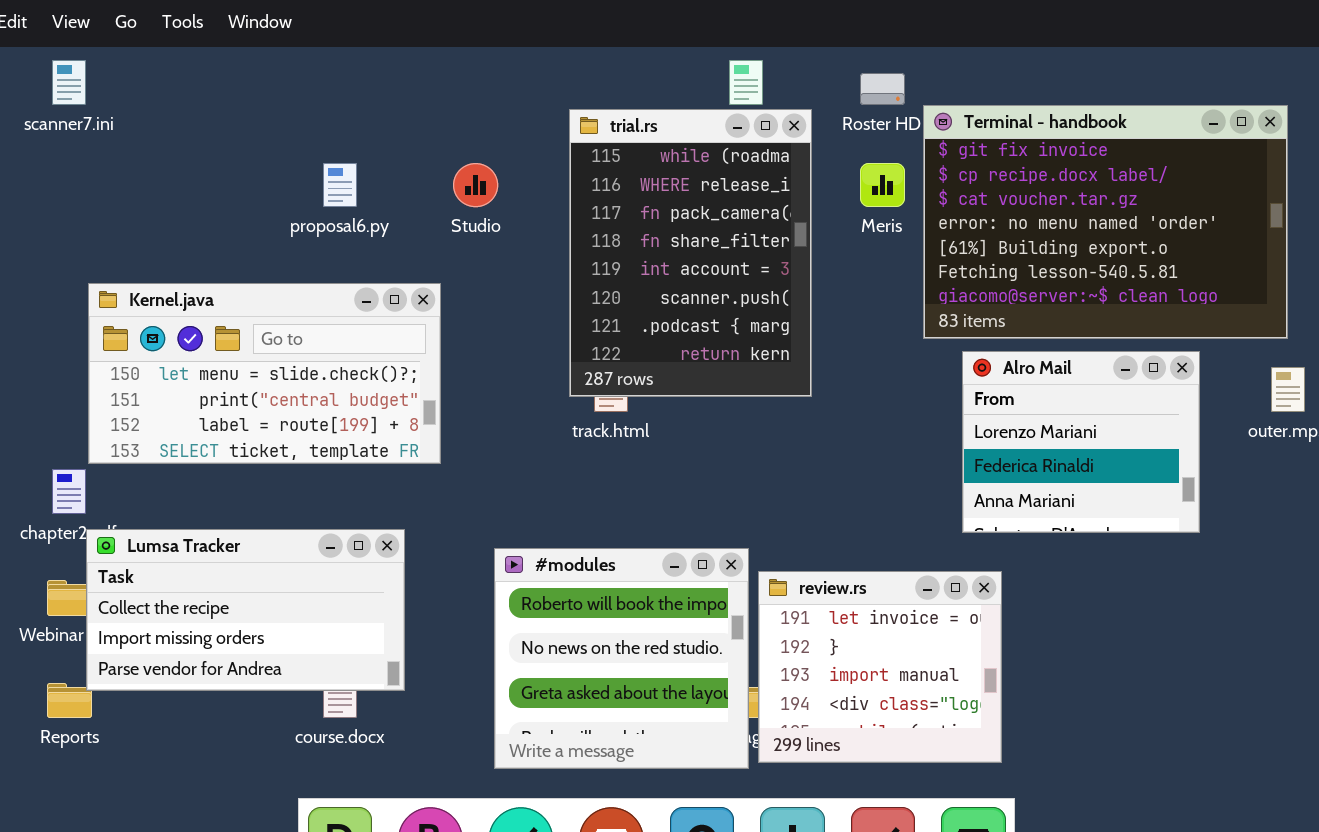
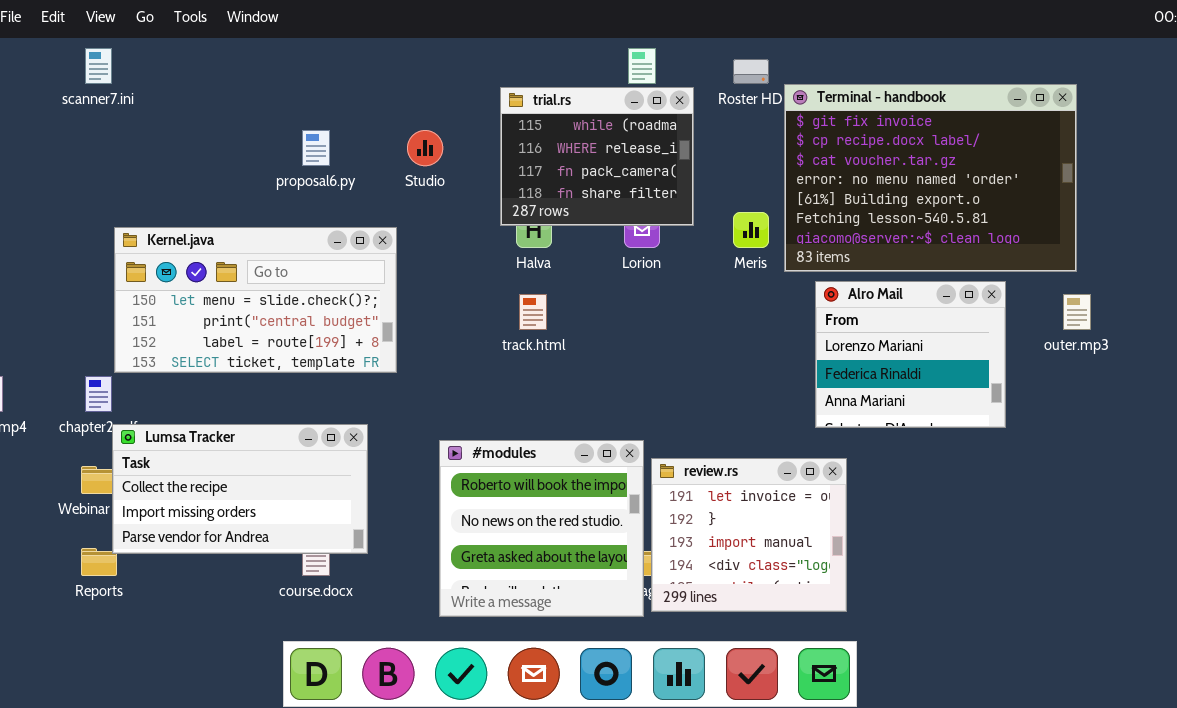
trial.rs: [569,109,812,397] -> [500,87,694,226], resized
Meris: [860,163,905,207] -> [733,212,769,248], moved

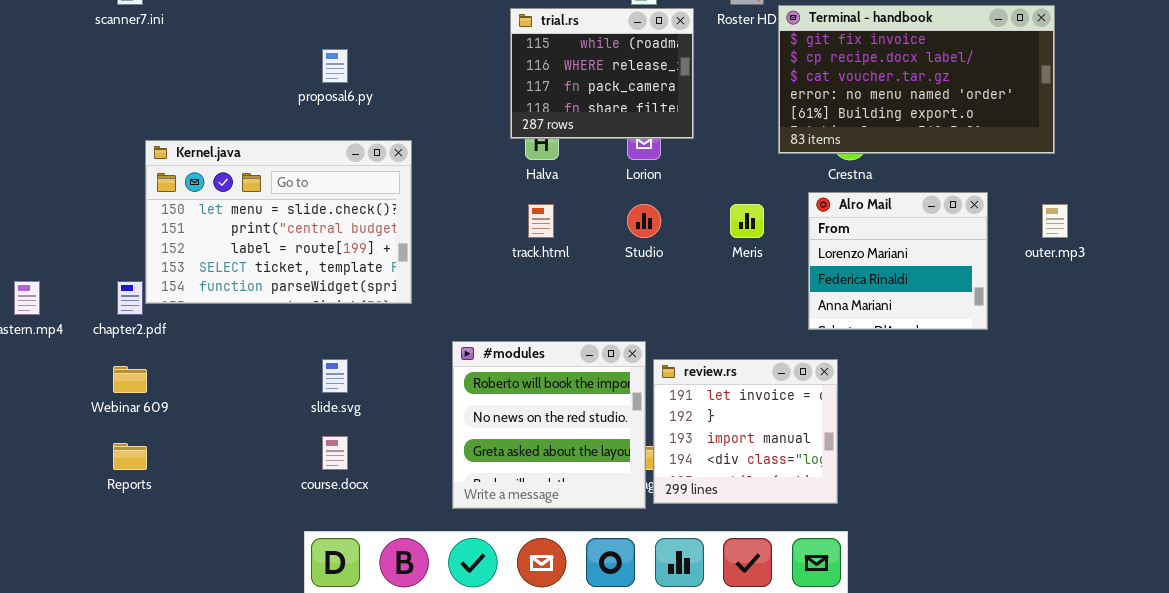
Terminal - handbook: [784,84,1077,272] -> [778,5,1055,154], resized
Studio: [407,130,443,166] -> [627,204,661,238], moved
Meris: [733,212,769,248] -> [730,204,764,238], moved
Kernel.java: [114,227,397,373] -> [145,140,412,304], resized
Lumsa Tracker: [112,424,368,554] -> none, closed

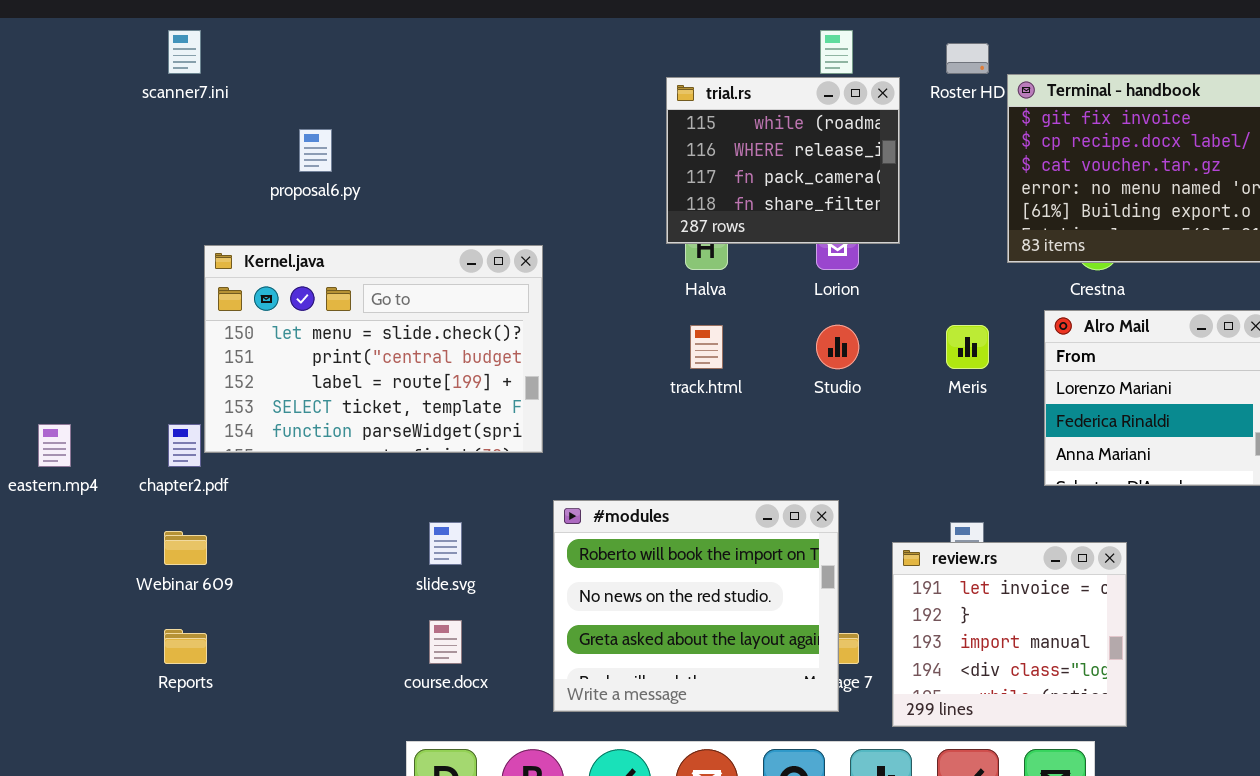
proposal6.py: [322,49,348,83] -> [299,129,332,172], moved
#modules: [452,341,646,509] -> [553,500,839,712], resized
review.rs: [653,359,838,504] -> [892,542,1127,727], moved

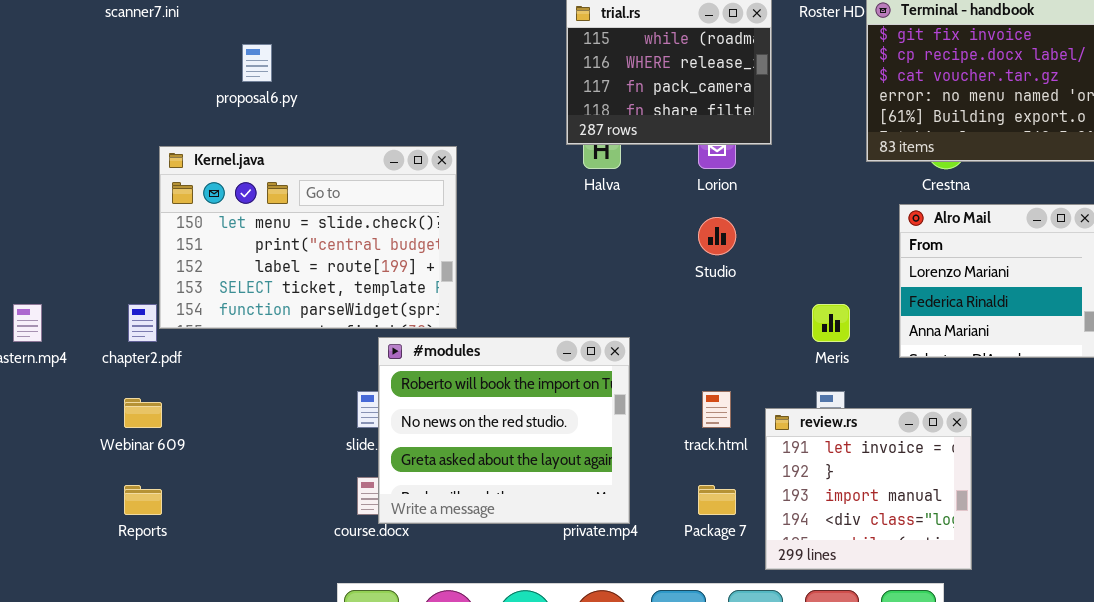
track.html: [690,325,723,369] -> [702,391,731,428], moved
Meris: [946,325,989,369] -> [812,304,850,342], moved
#modules: [553,500,839,712] -> [378,337,630,524], moved

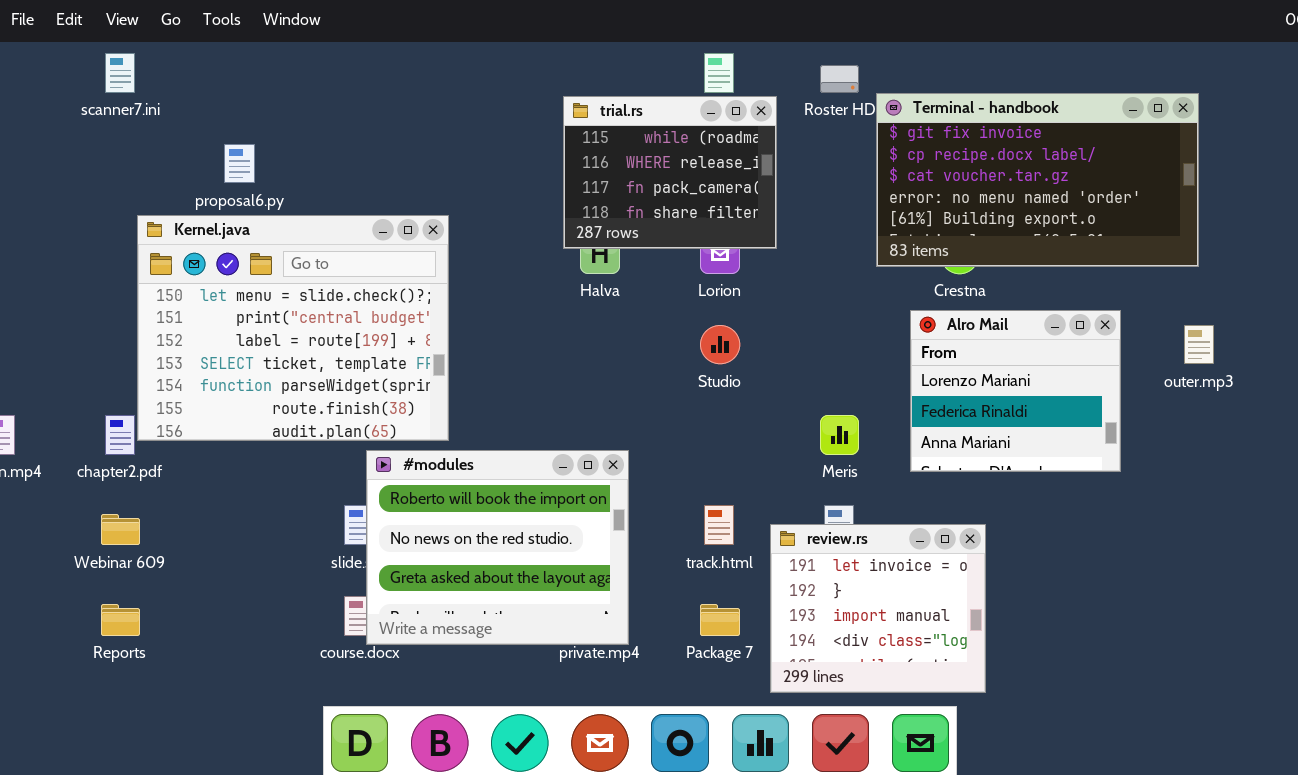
Kernel.java: [159,146,457,329] -> [137,215,449,441], resized

